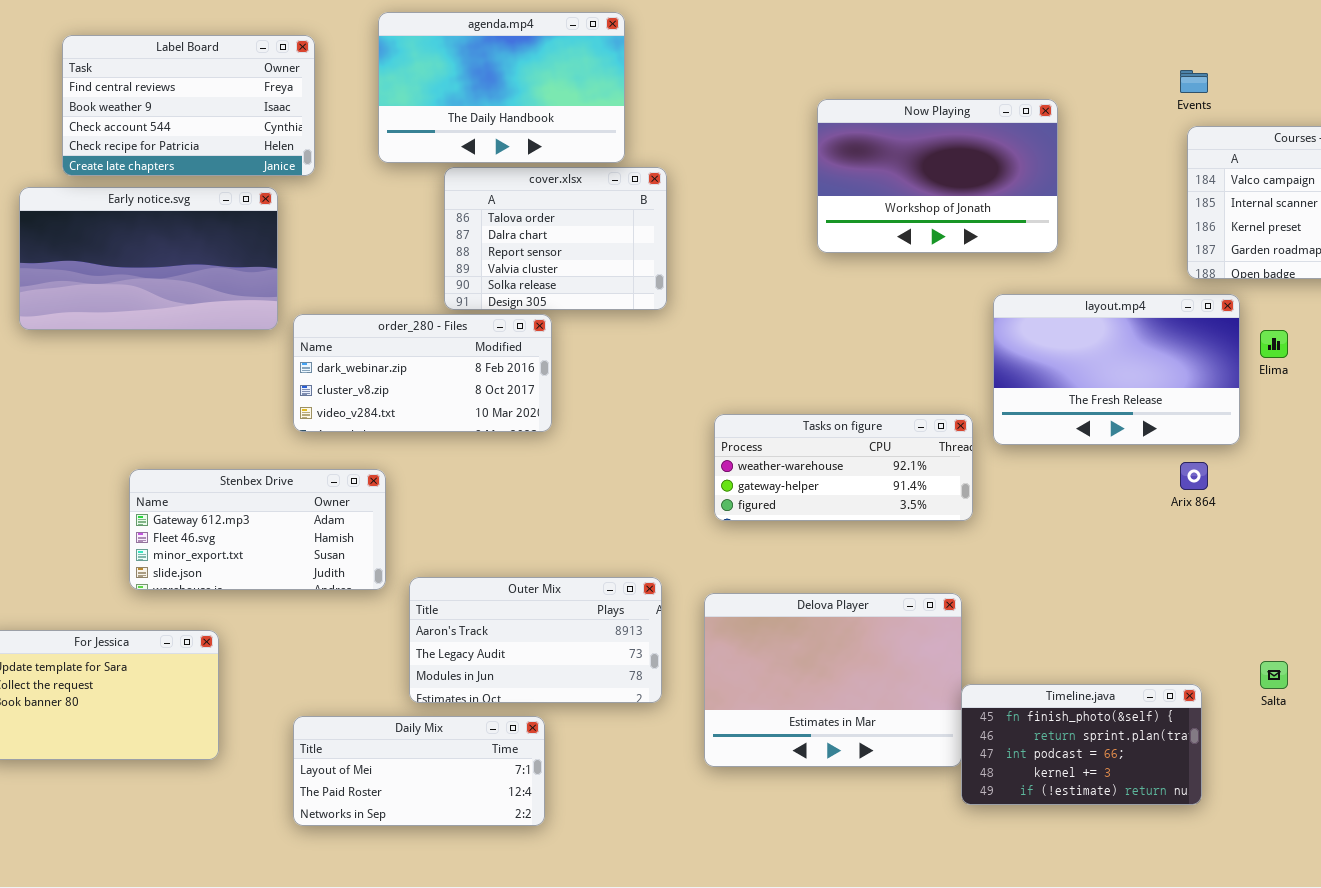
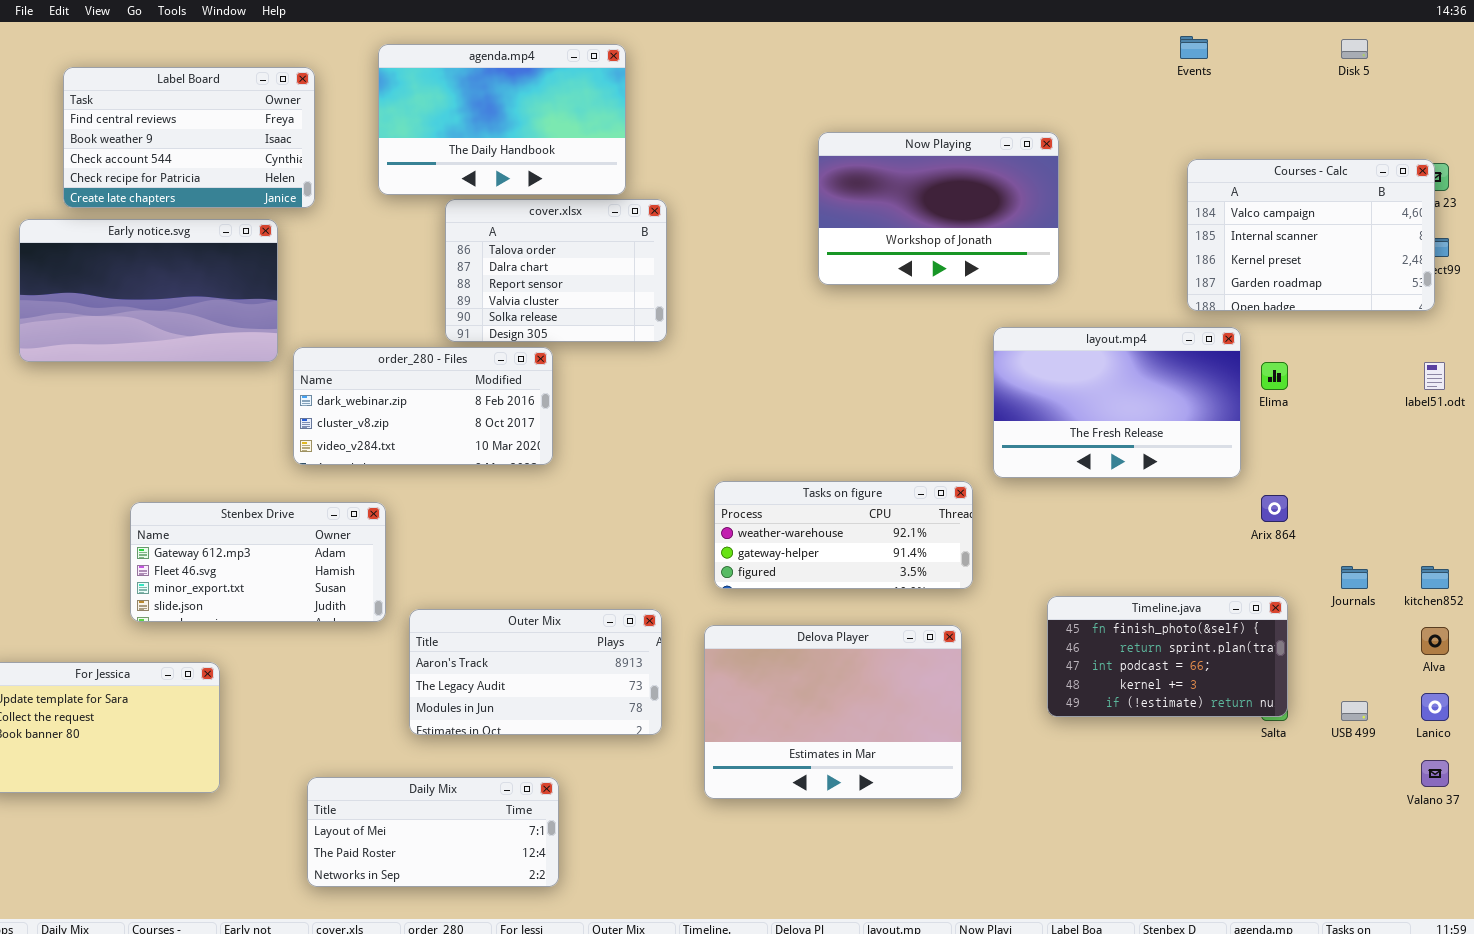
Events: [1180,70,1208,93] -> [1180,36,1208,59], moved
Tasks on figure: [714,414,973,521] -> [714,481,973,589], moved
Arix 864: [1180,462,1208,490] -> [1261,495,1288,522], moved
Timeline.java: [961,684,1202,805] -> [1047,596,1288,717], moved
Daily Mix: [293,716,545,826] -> [307,777,559,887], moved

